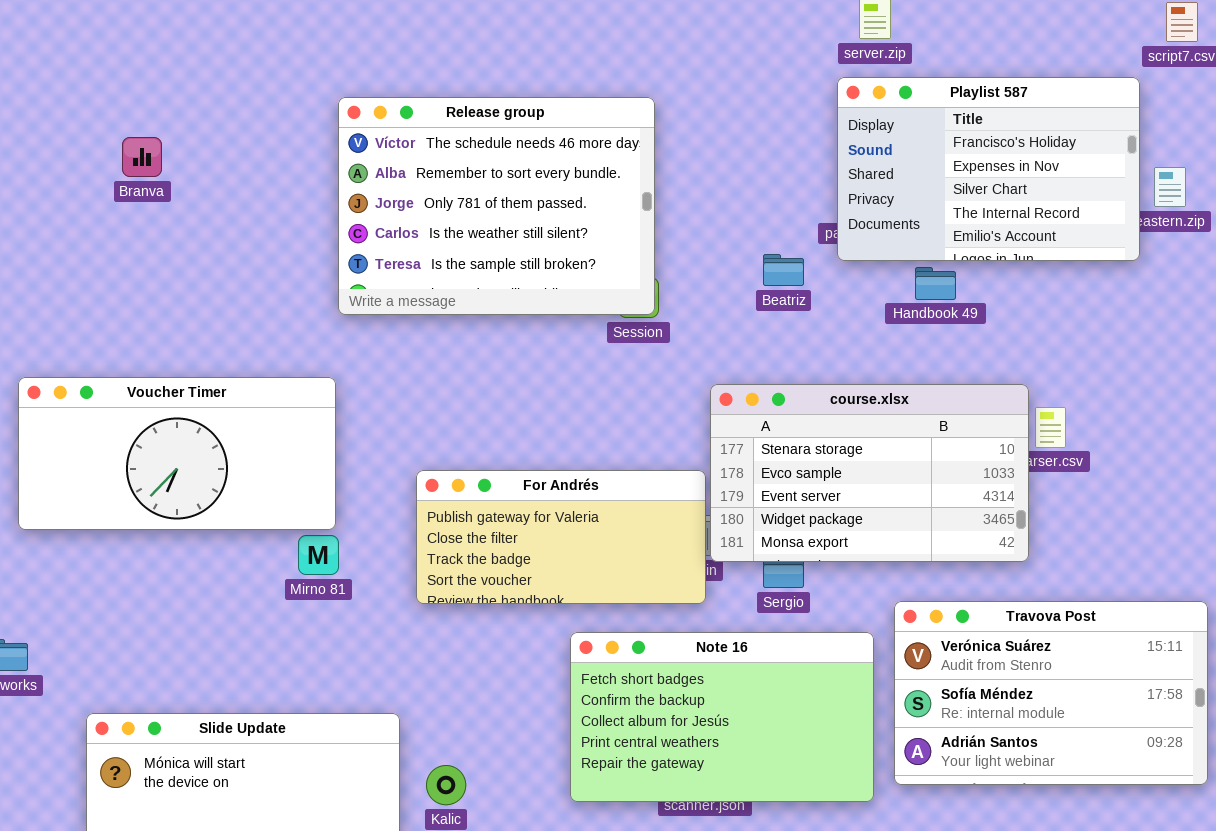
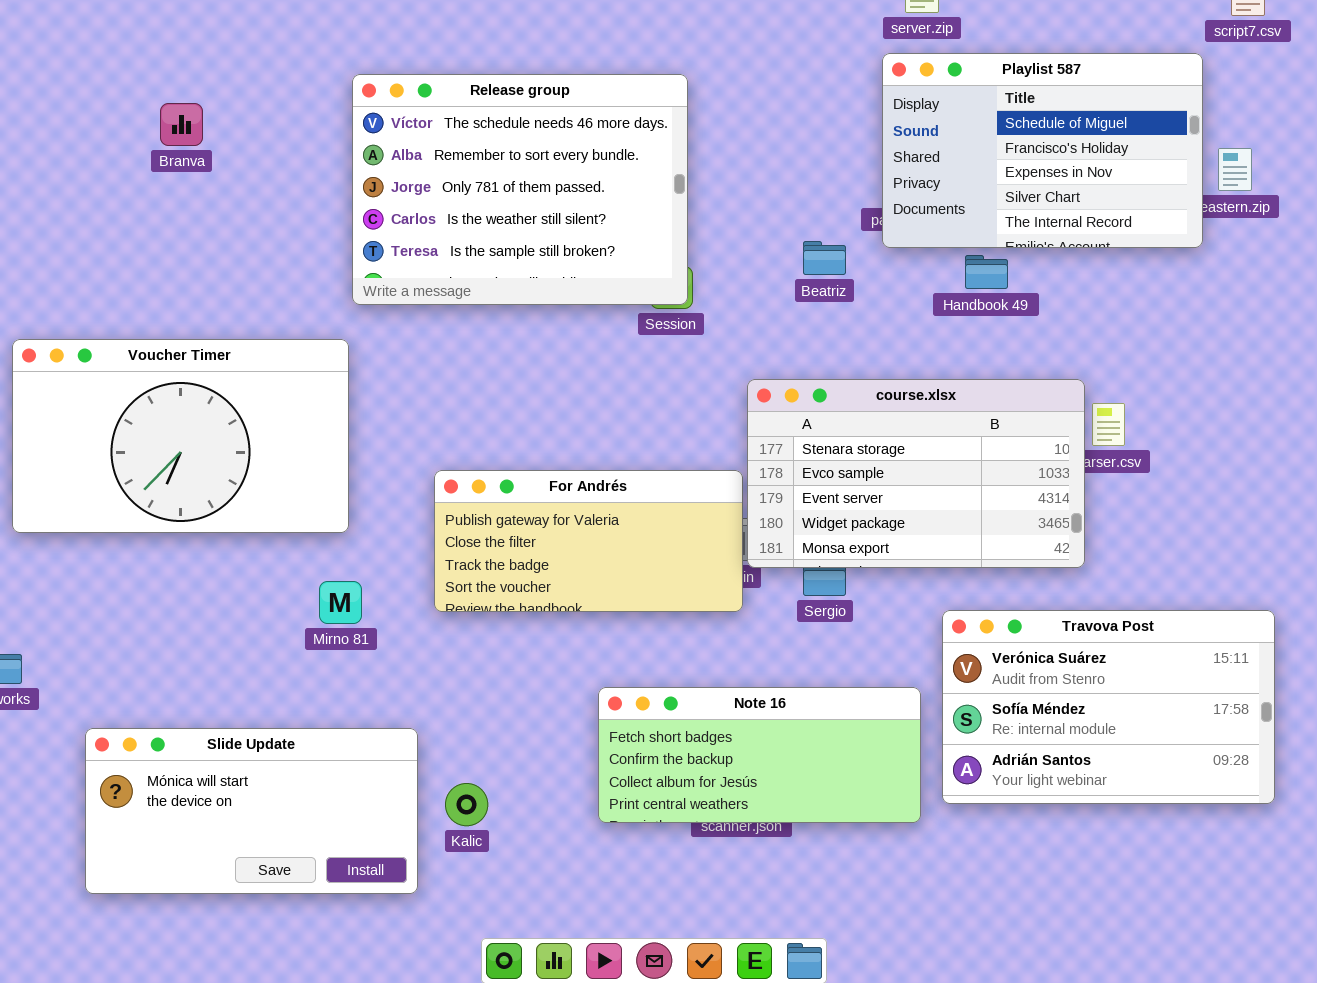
Playlist 587: [837,77,1140,261] -> [882,53,1203,248], scrolled up 1 row
Branva: [122,137,162,177] -> [160,103,203,146], moved
Voucher Timer: [18,377,336,530] -> [12,339,349,533], resized
Mirno 81: [298,535,339,575] -> [319,581,362,624], moved
Note 16: [570,632,874,802] -> [598,687,921,823], resized

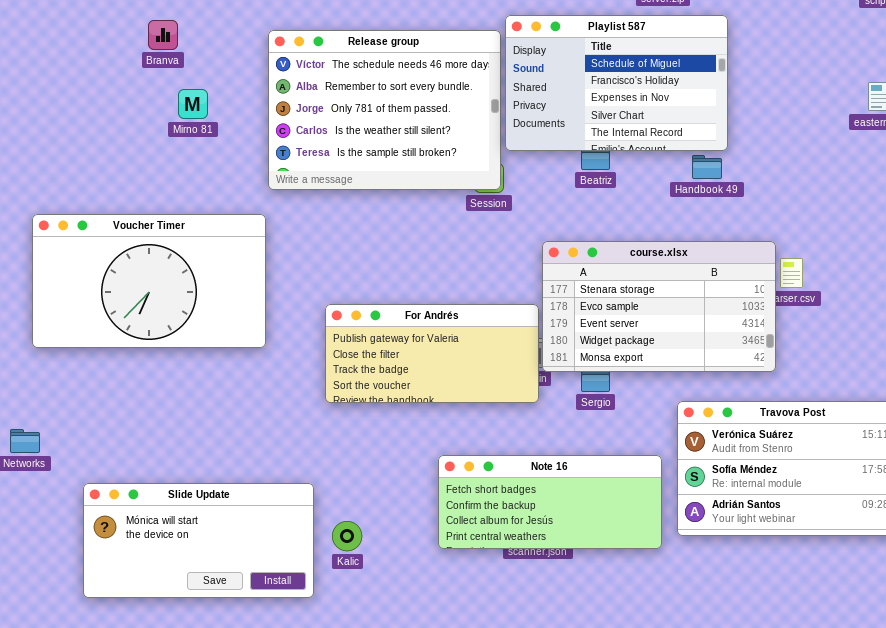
Playlist 587: [882,53,1203,248] -> [505,15,728,151], moved
Branva: [160,103,203,146] -> [148,20,178,50], moved
Mirno 81: [319,581,362,624] -> [178,89,208,119], moved

